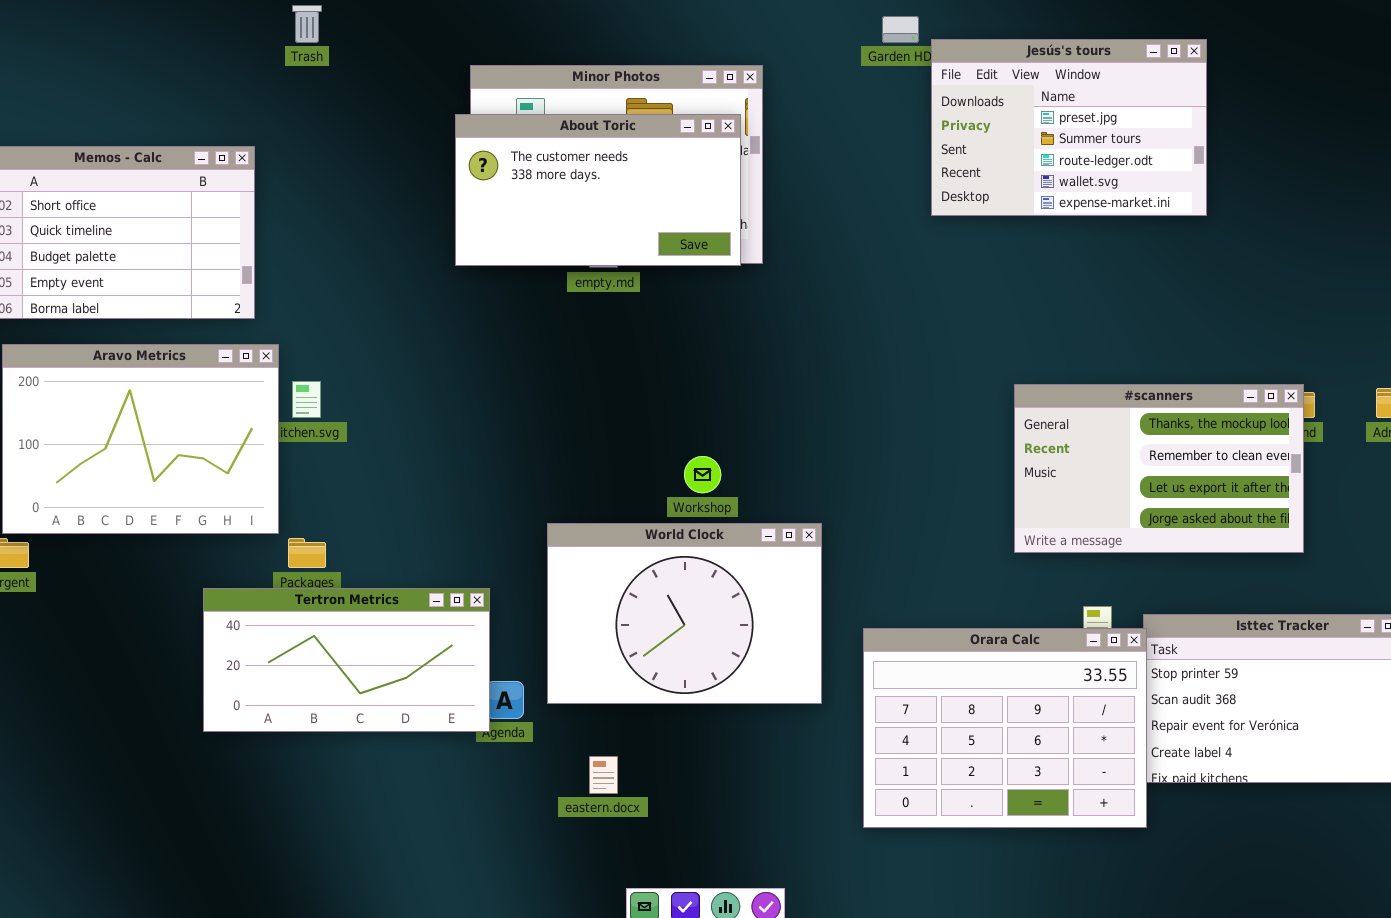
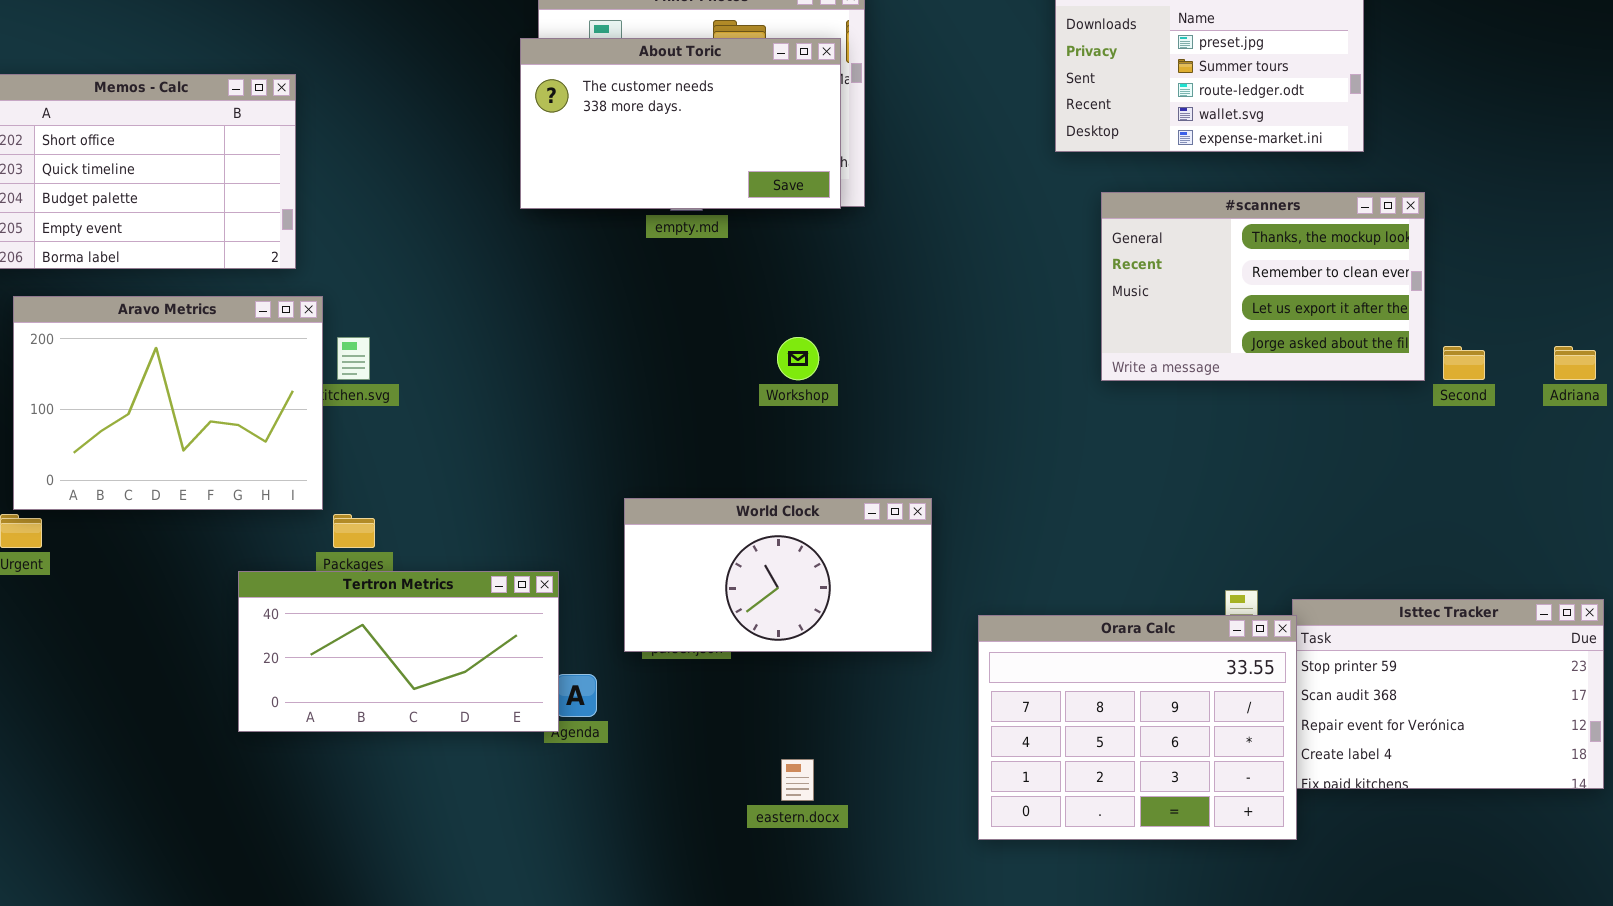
#scanners: [1014,384,1304,553] -> [1101,192,1425,381], moved
Workshop: [684,456,721,493] -> [777,337,819,380], moved
World Clock: [547,523,822,704] -> [624,498,932,652], resized
eastern.docx: [589,756,618,794] -> [781,759,814,801], moved

